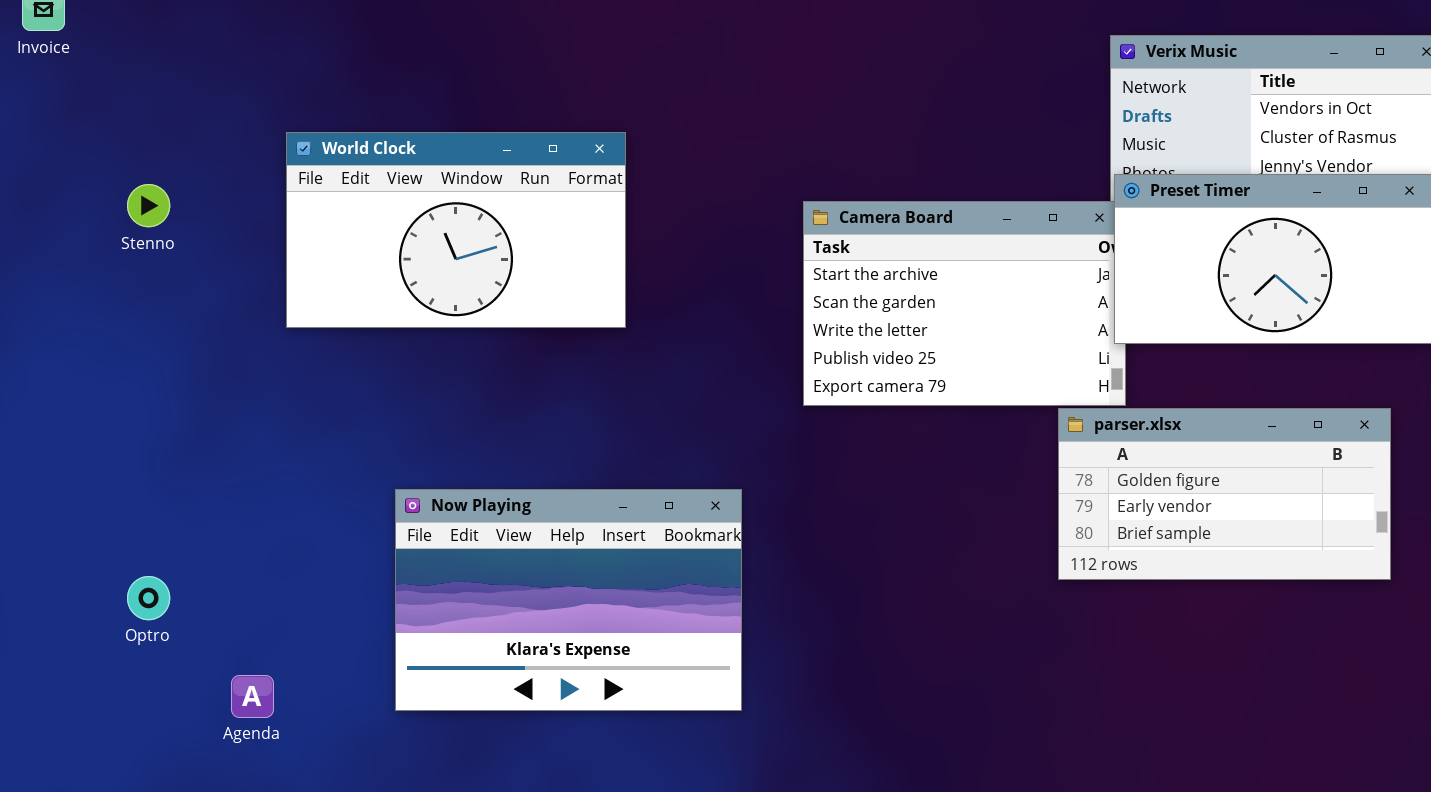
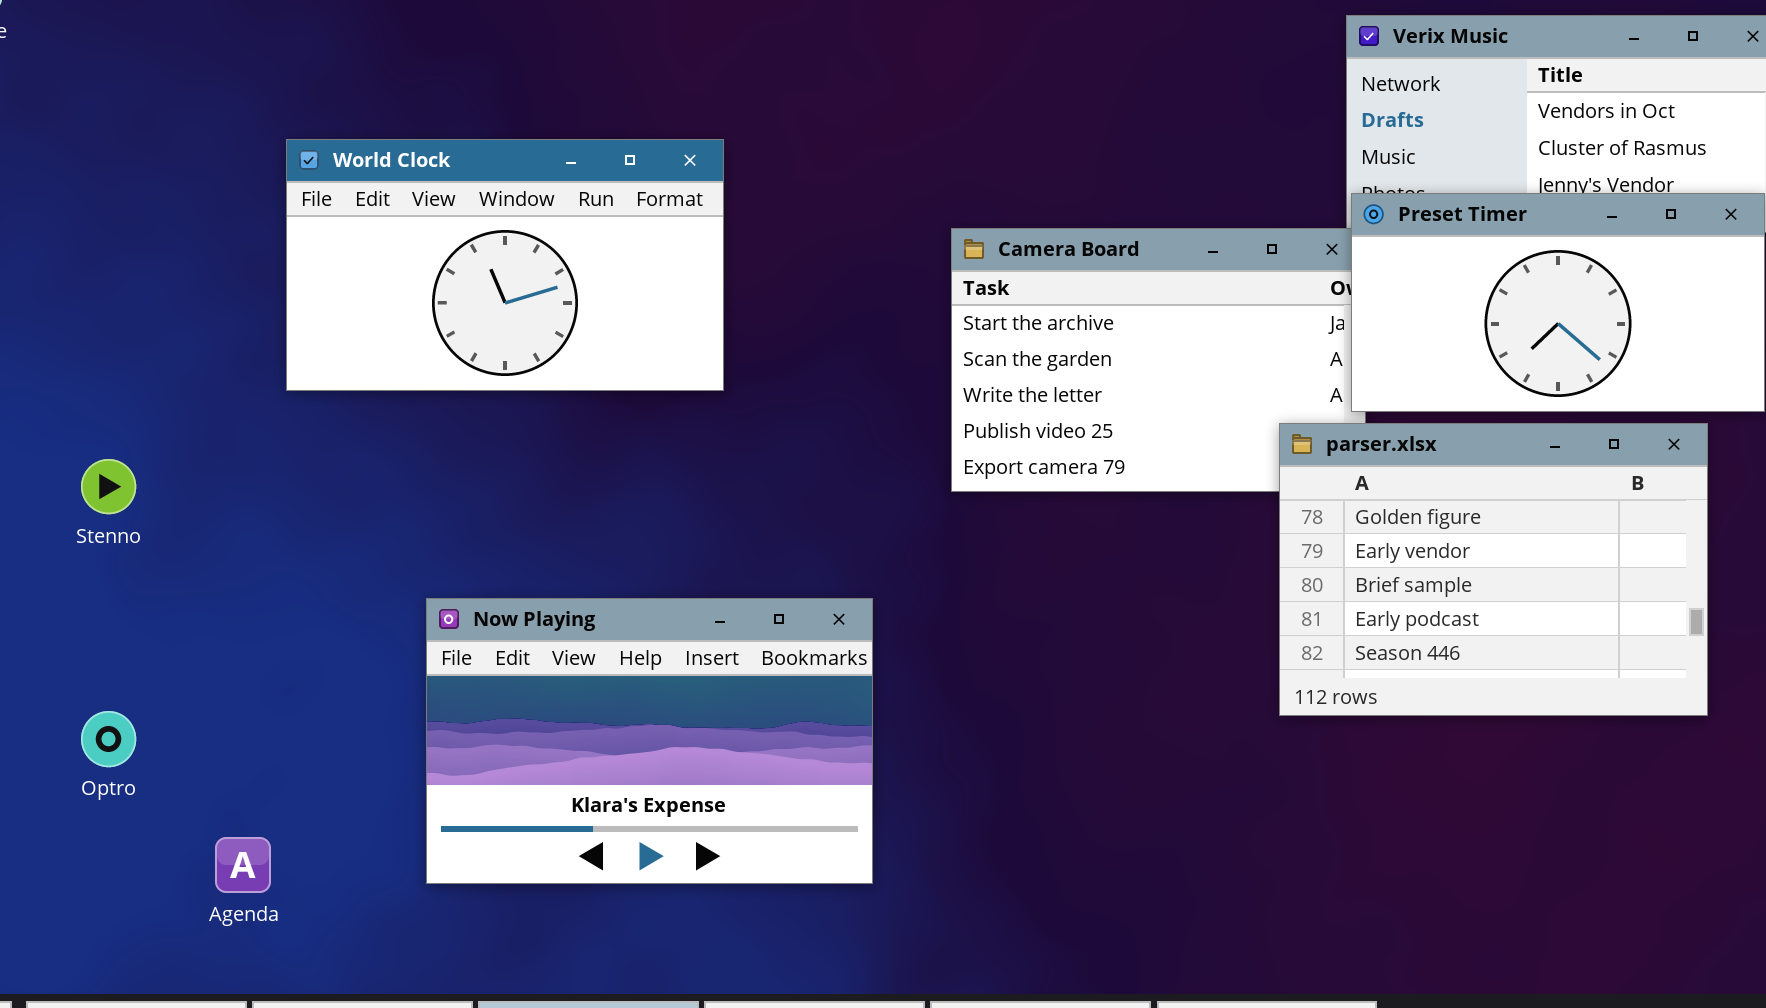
Stenno: [127,184,170,227] -> [81,459,136,514], moved
parser.xlsx: [1058,408,1391,580] -> [1279,423,1708,716], resized

